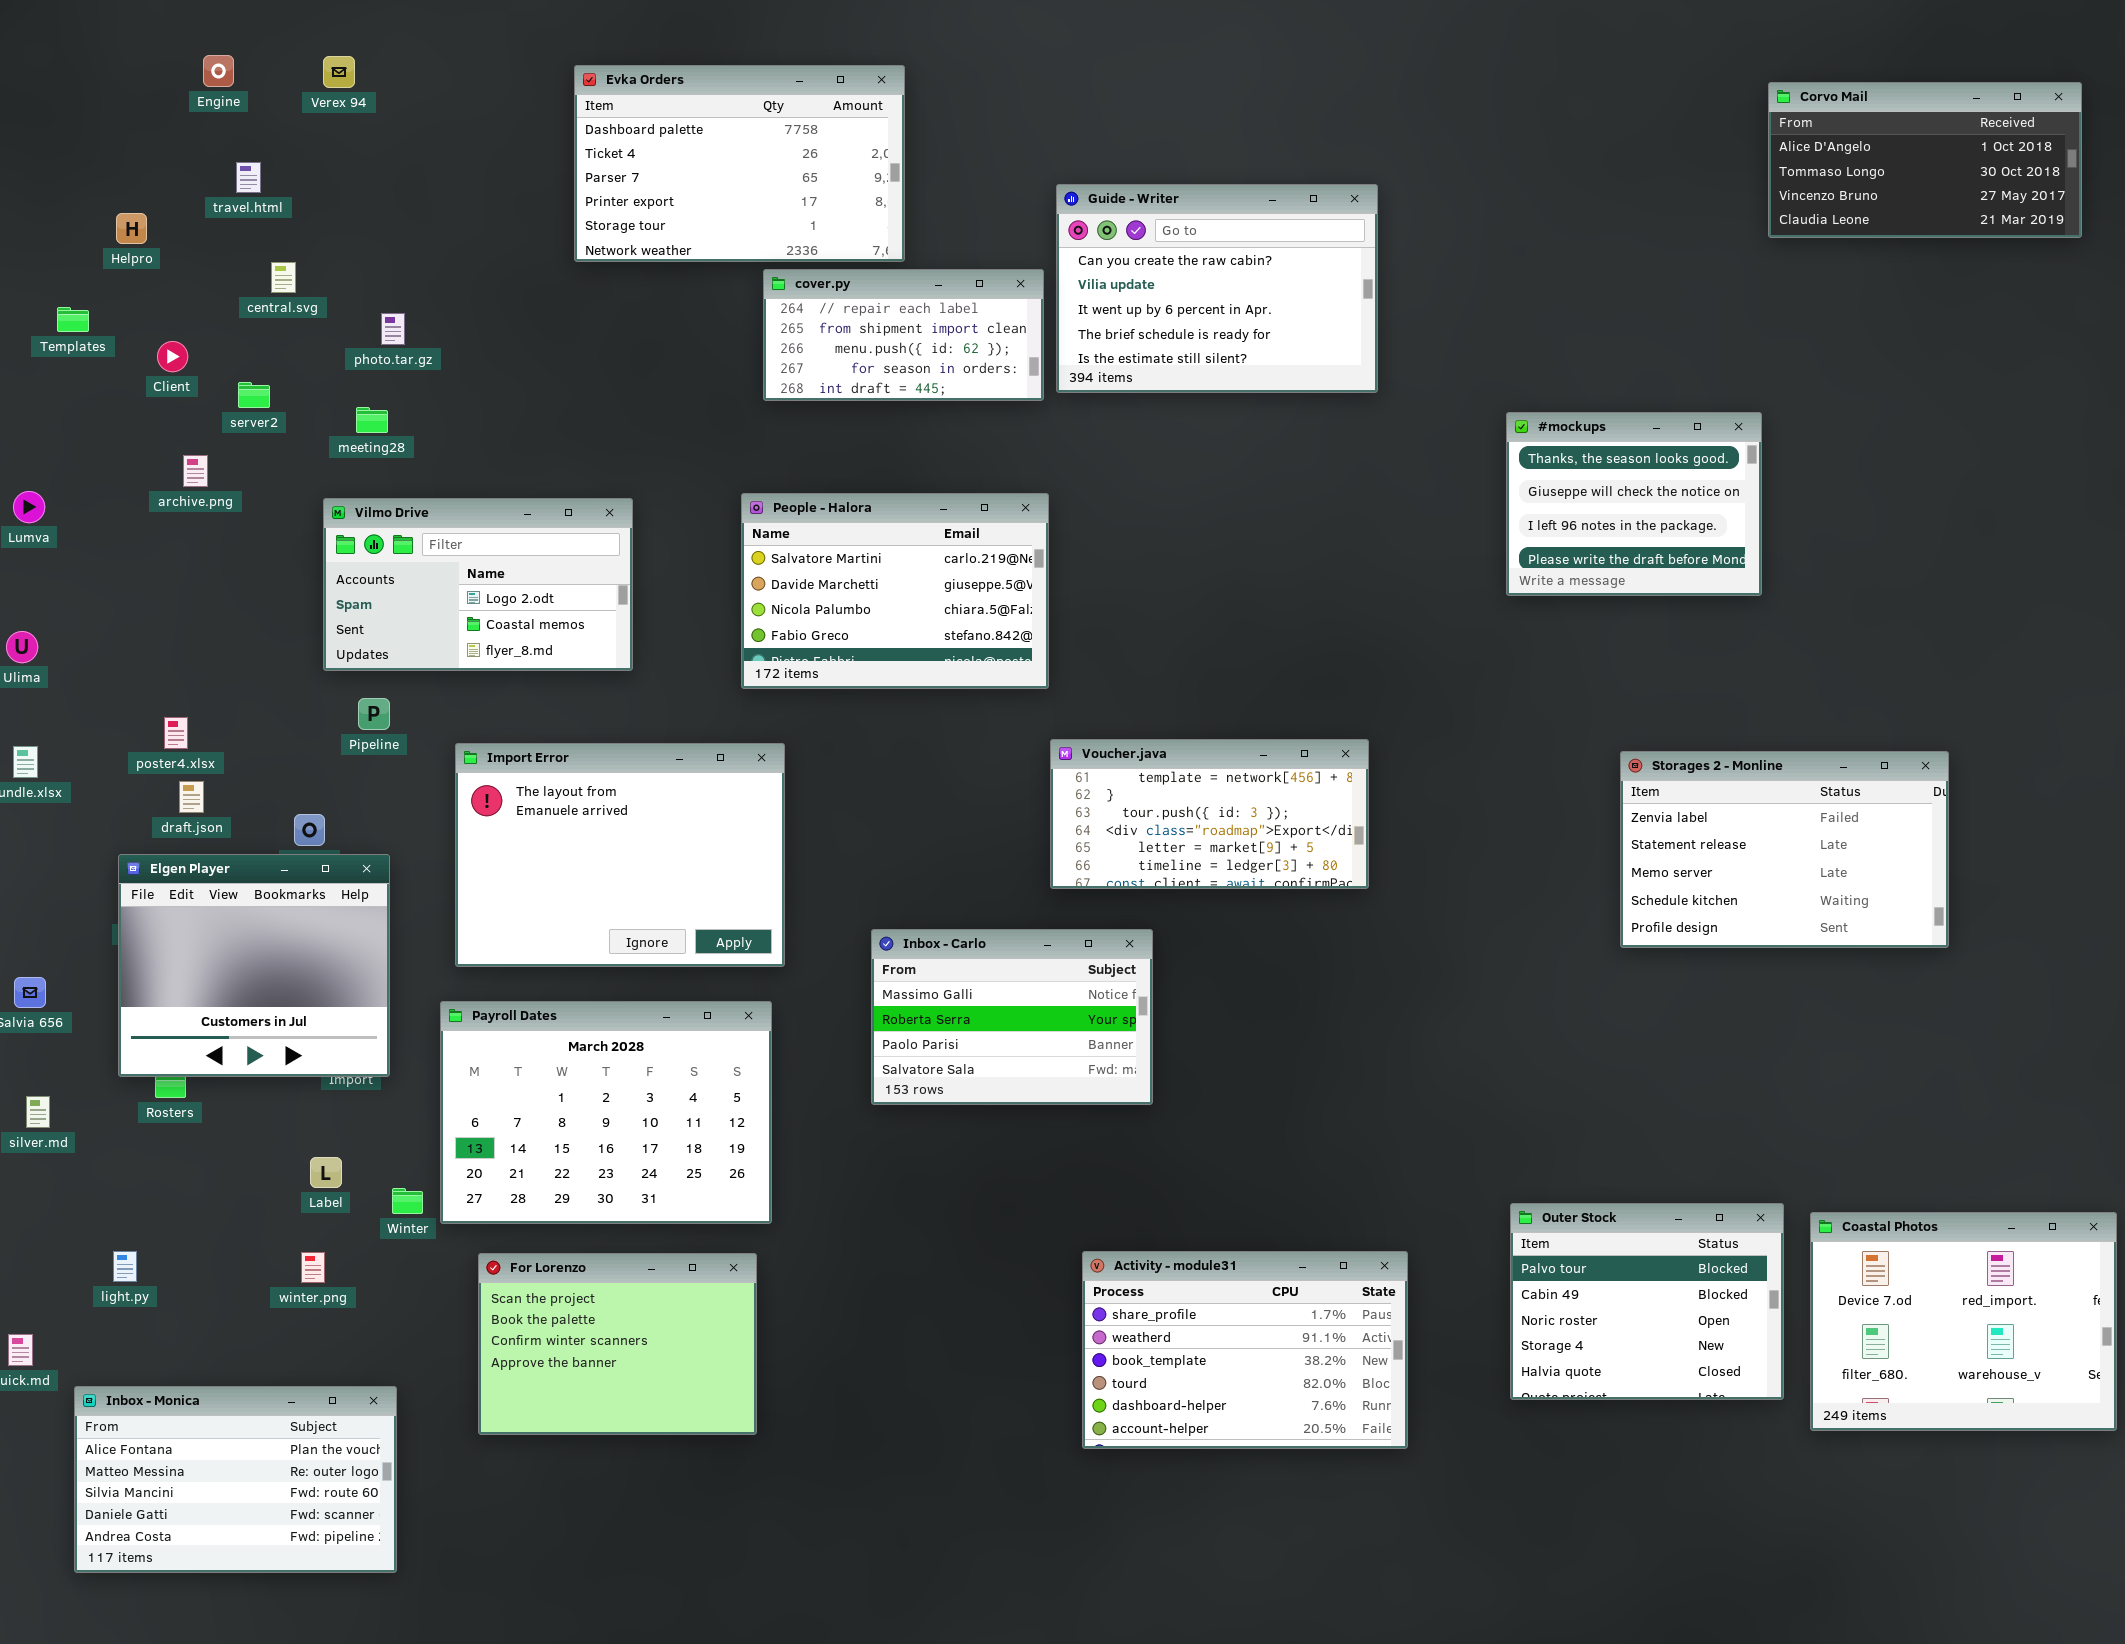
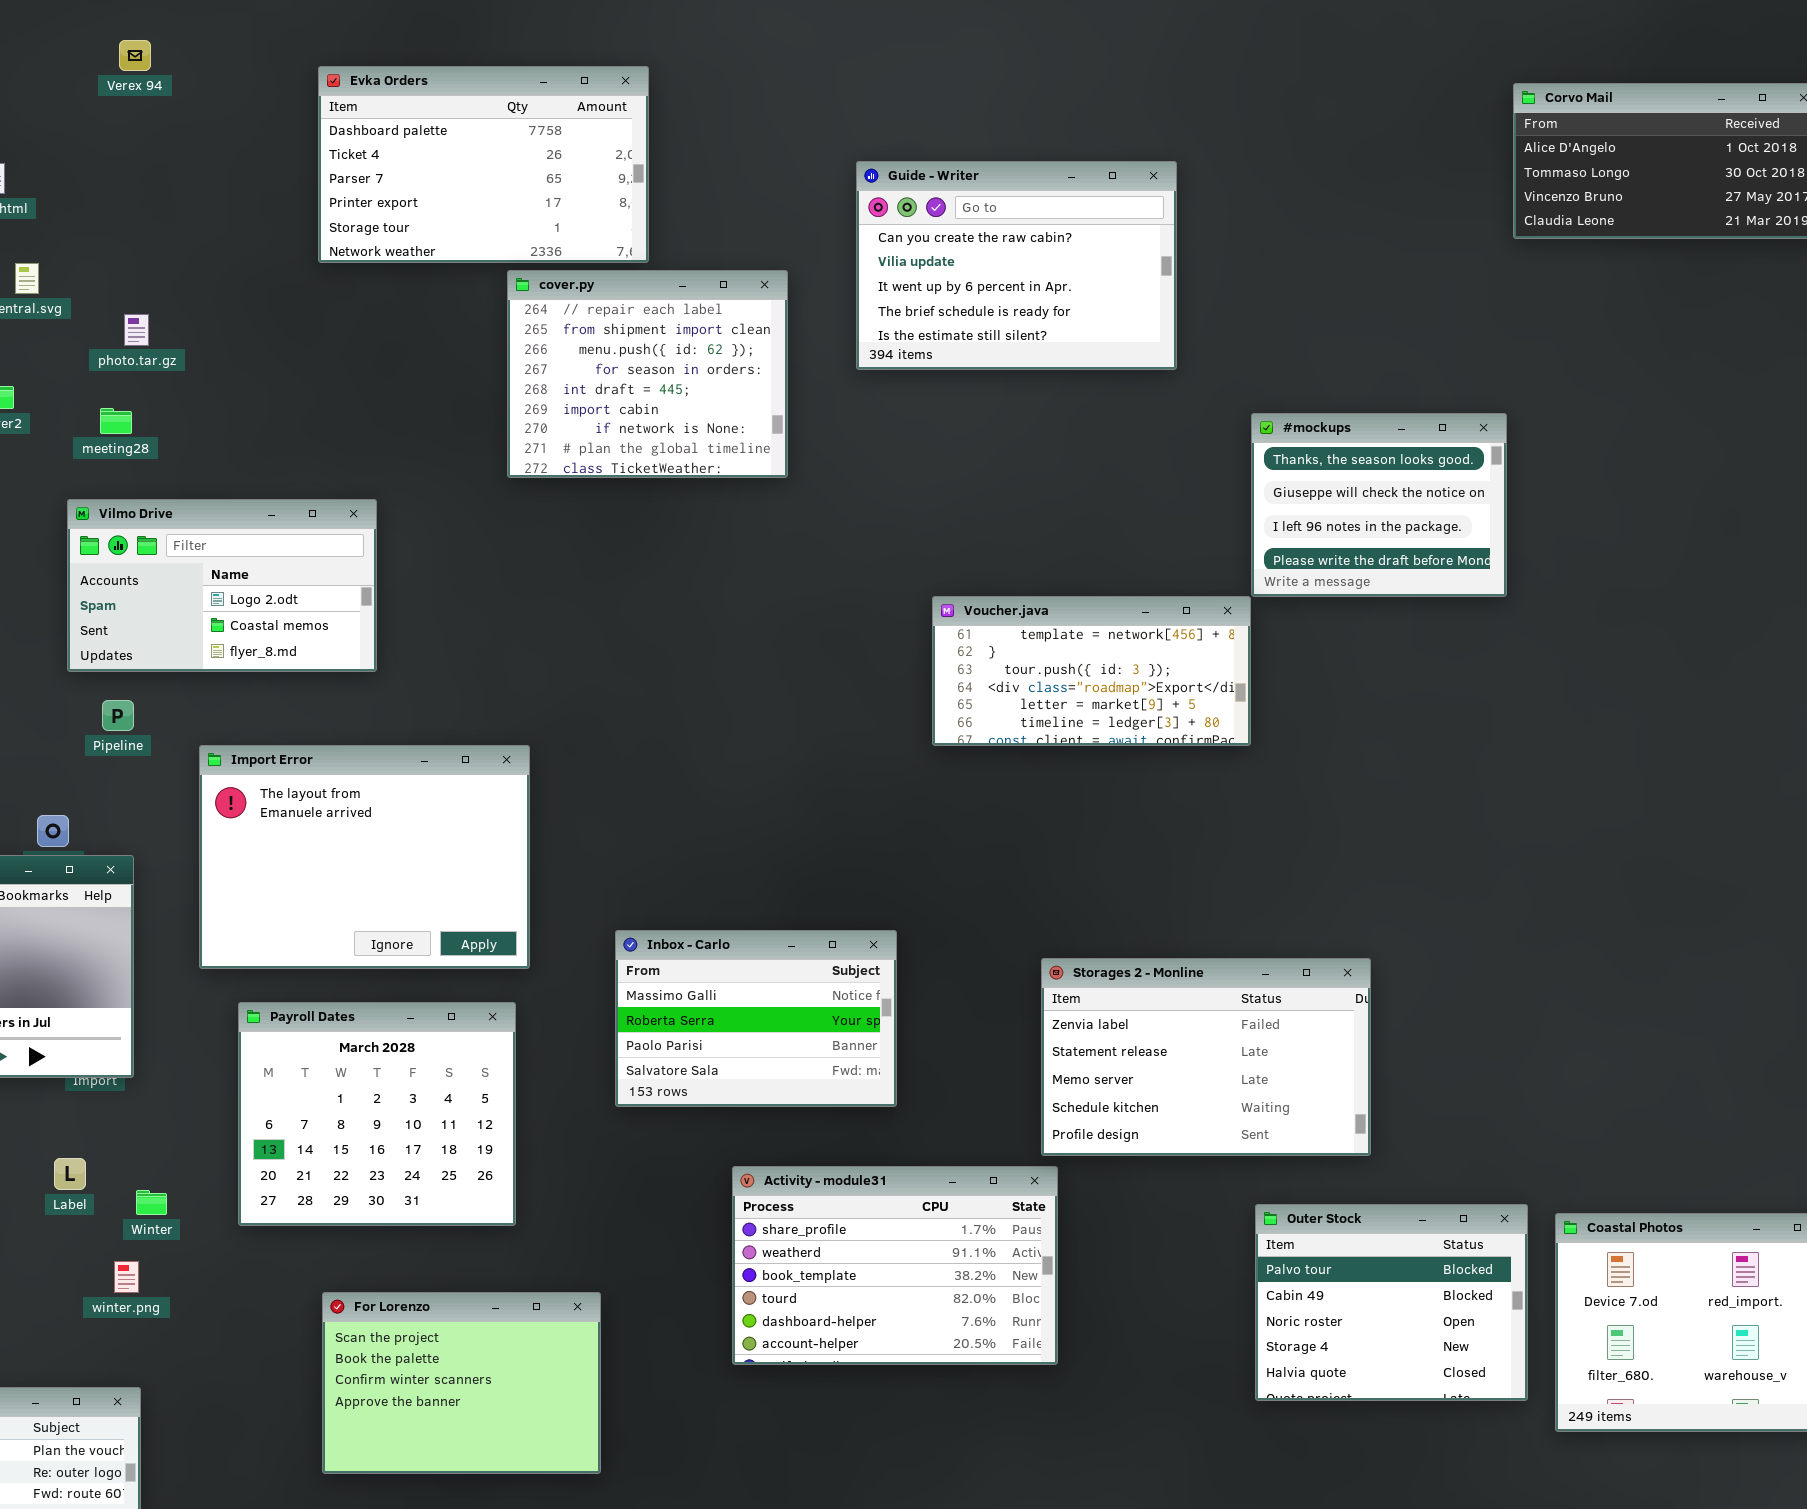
Verex 94: [323,56,355,88] -> [119,40,151,71], moved
Guide - Writer: [1056,184,1378,393] -> [856,161,1177,370], moved
cover.py: [763,269,1044,401] -> [507,270,788,478], resized
People - Halora: [741,493,1049,689] -> none, closed
Voucher.java: [1050,739,1369,889] -> [932,596,1251,746], moved
Storages 2 - Monline: [1620,751,1949,948] -> [1041,958,1371,1156], moved
Payroll Dates: [440,1001,772,1224] -> [238,1002,516,1226], resized
Activity - module31: [1082,1251,1408,1449] -> [732,1166,1058,1365], moved
winter.png: [301,1252,325,1283] -> [114,1261,139,1293], moved
For Lorenzo: [478,1253,757,1435] -> [322,1292,601,1474], moved

